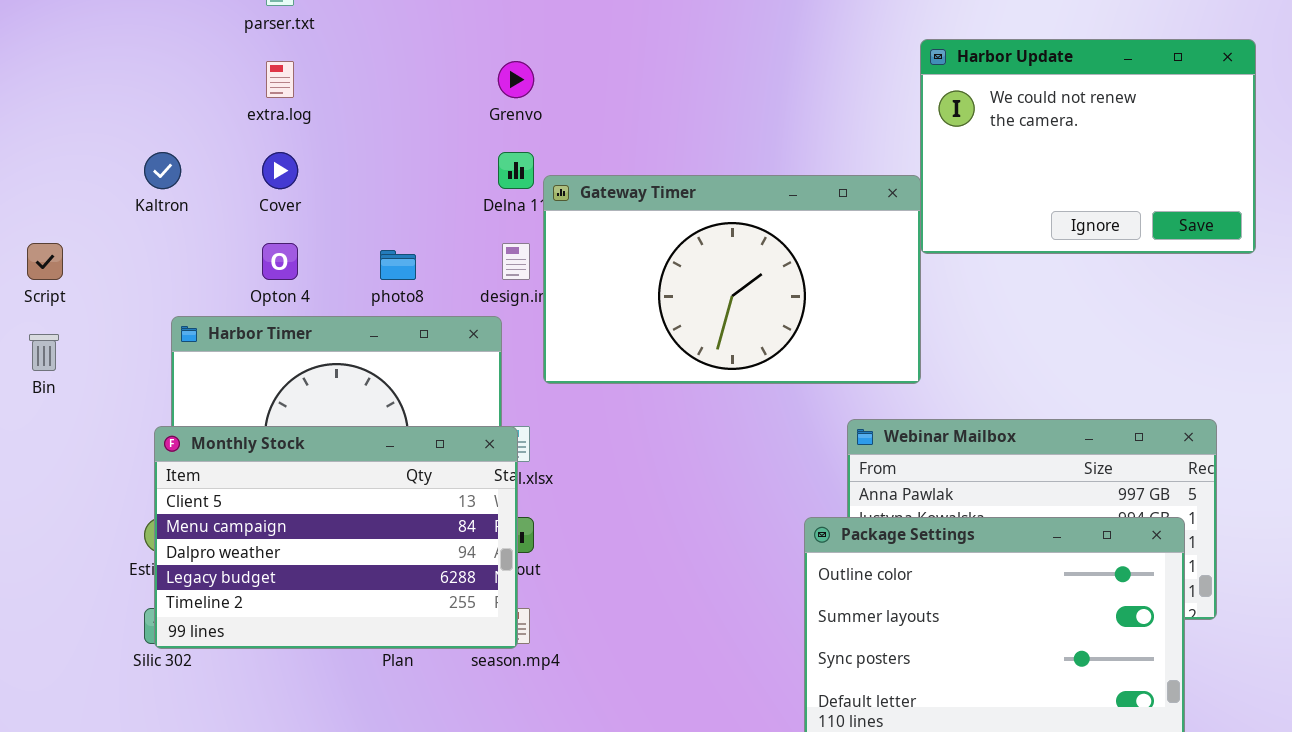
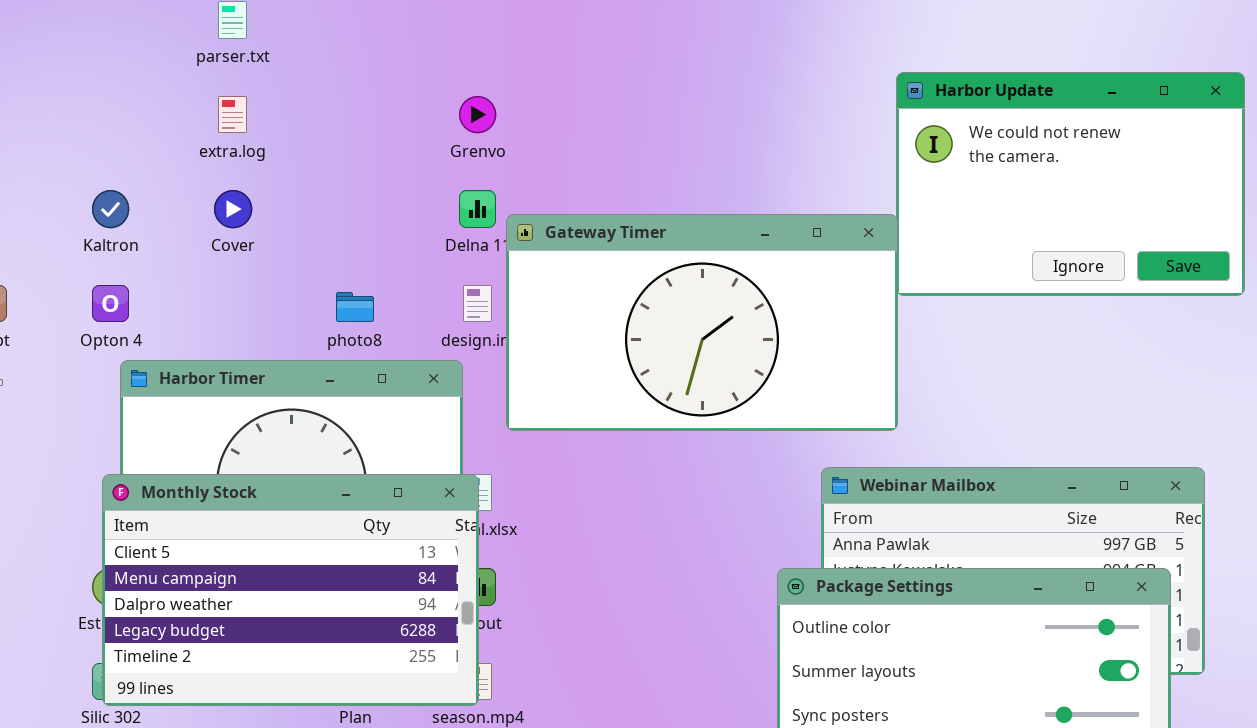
Opton 4: [262,243,298,280] -> [92,285,129,322], moved

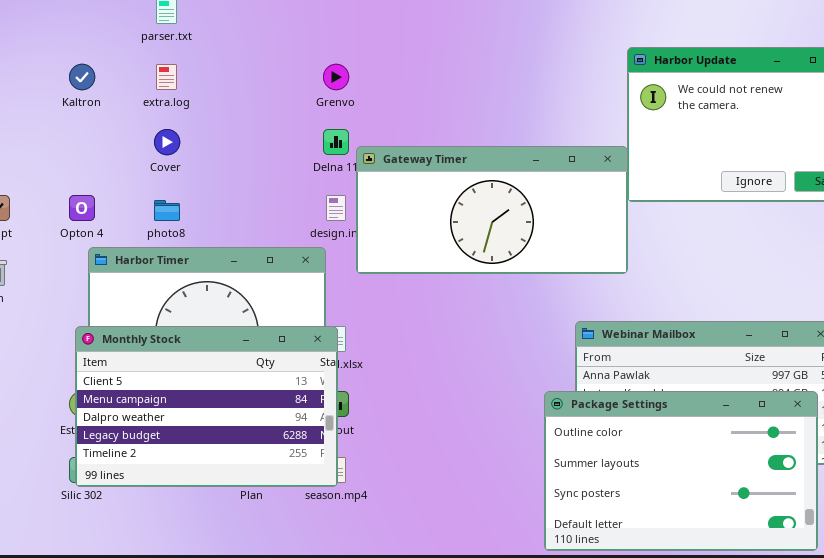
Kaltron: [92,190,129,228] -> [69,64,95,90], moved
Gateway Timer: [506,214,898,431] -> [356,146,628,274], resized
photo8: [336,292,374,322] -> [154,200,180,221], moved

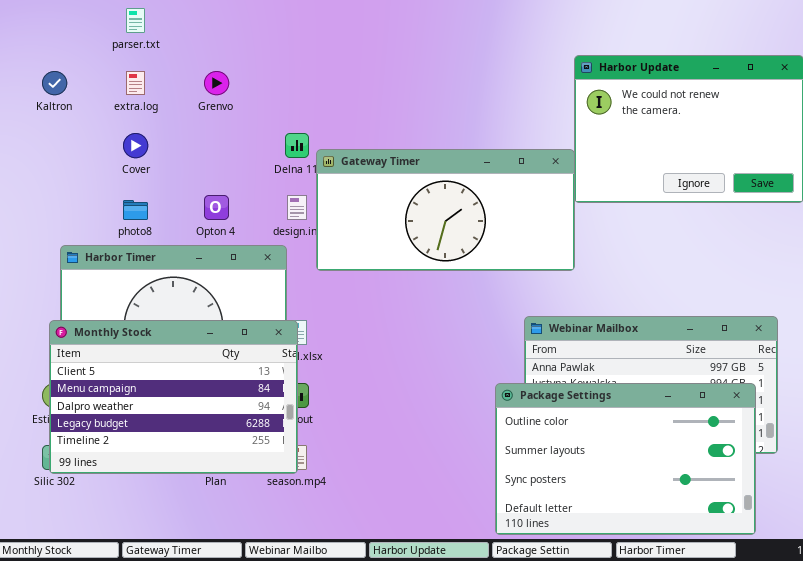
Grenvo: [323,64,349,90] -> [204,71,229,95], moved
Opton 4: [69,195,95,221] -> [204,195,229,220], moved

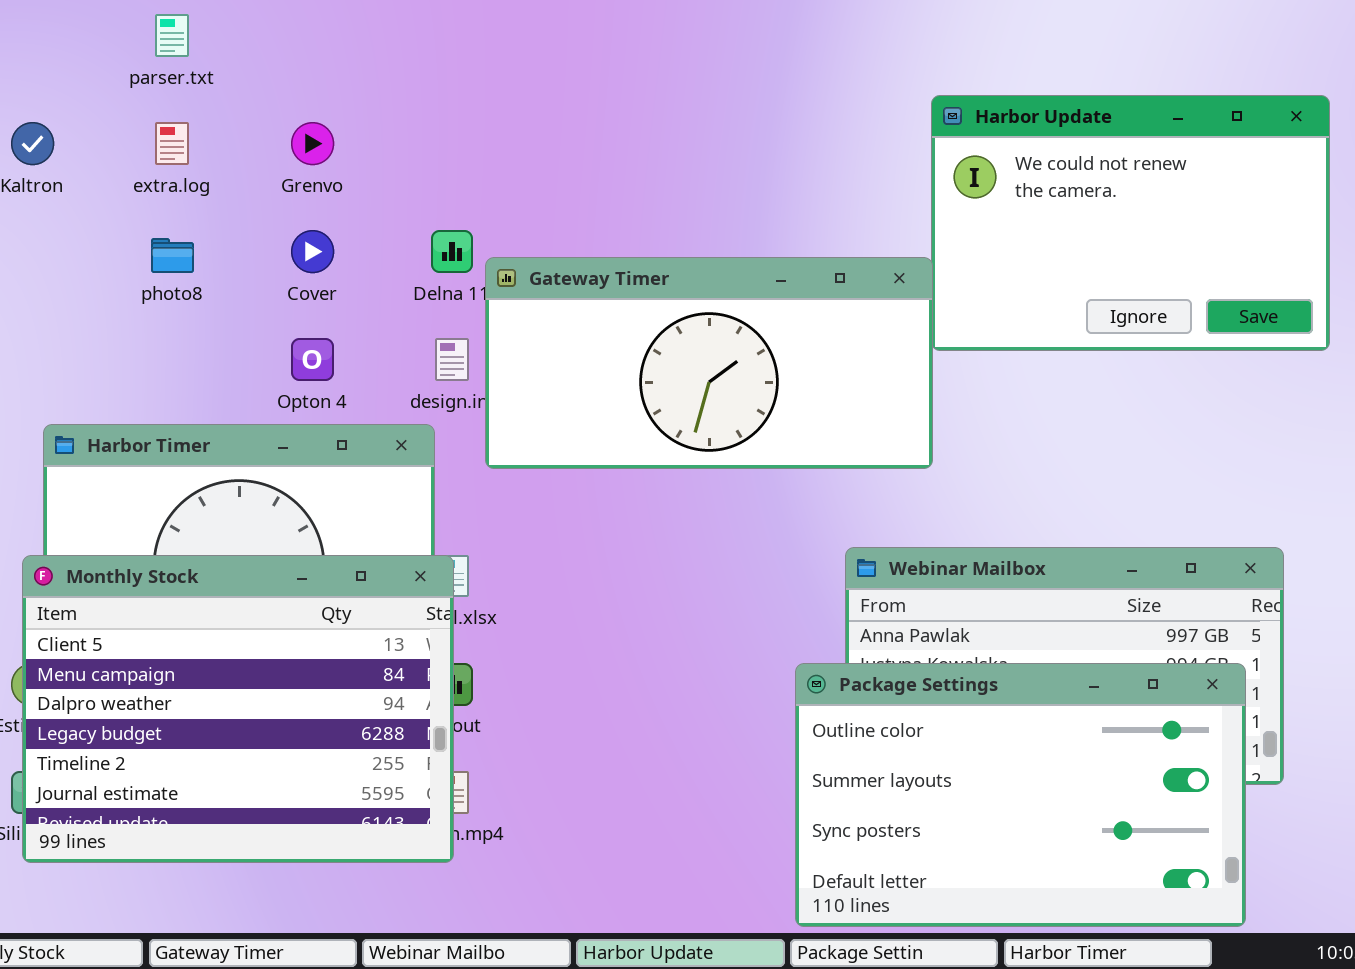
Cover: [123,133,148,158] -> [291,230,334,273], moved
photo8: [123,200,148,220] -> [151,238,194,273], moved
Monthly Stock: [49,320,298,474] -> [22,555,454,863], resized

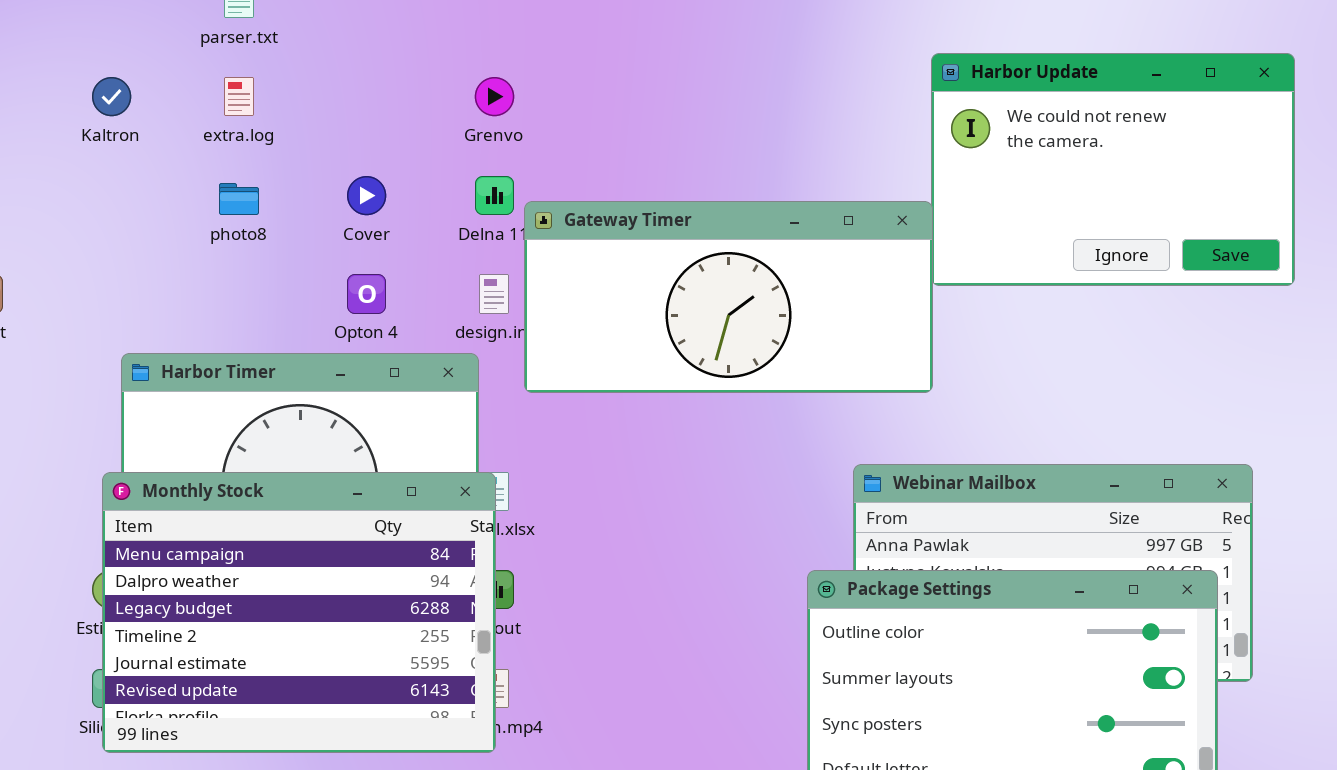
Grenvo: [291,122,334,165] -> [475,77,514,116], moved
Monthly Stock: [22,555,454,863] -> [102,472,496,753], scrolled down 1 row

